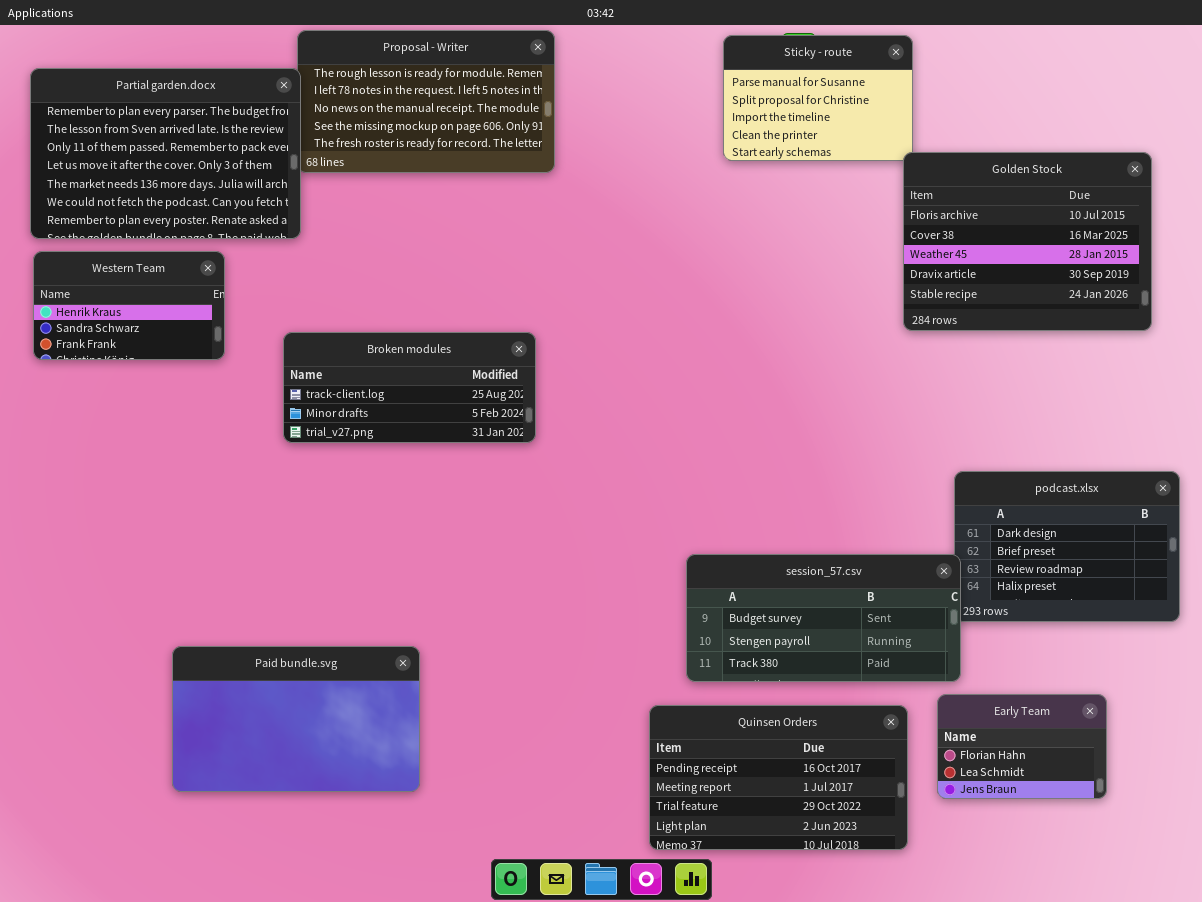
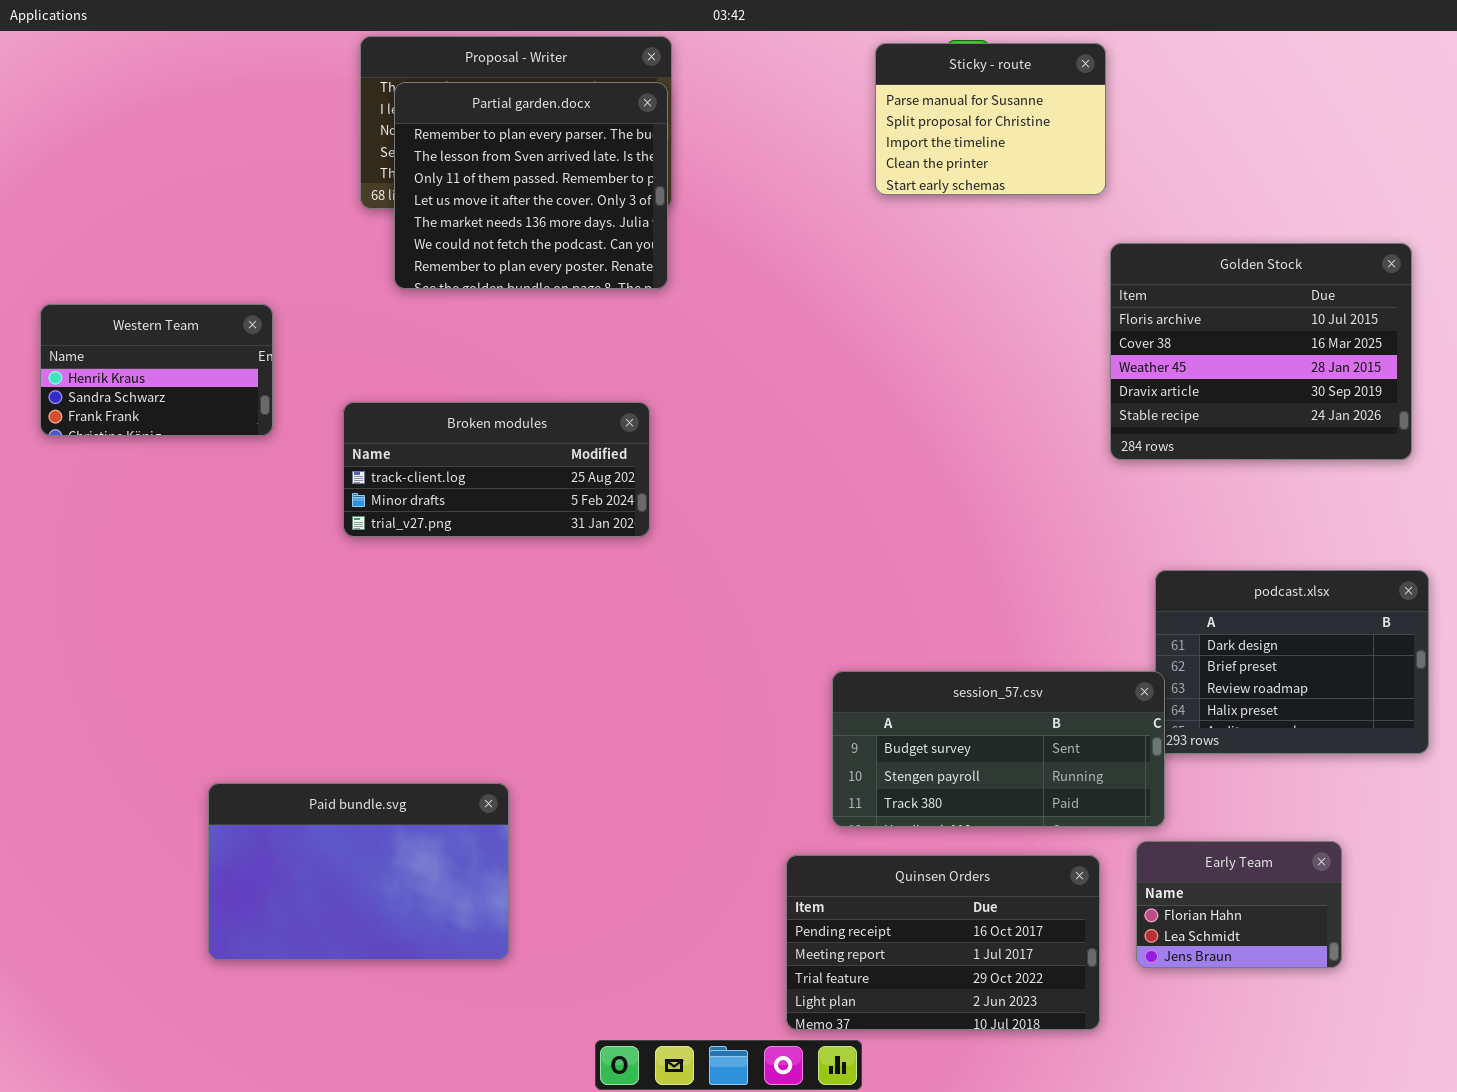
Partial garden.docx: [30,68,301,239] -> [394,82,668,289], moved, resized
Golden Stock: [903,152,1152,331] -> [1110,243,1412,460], moved

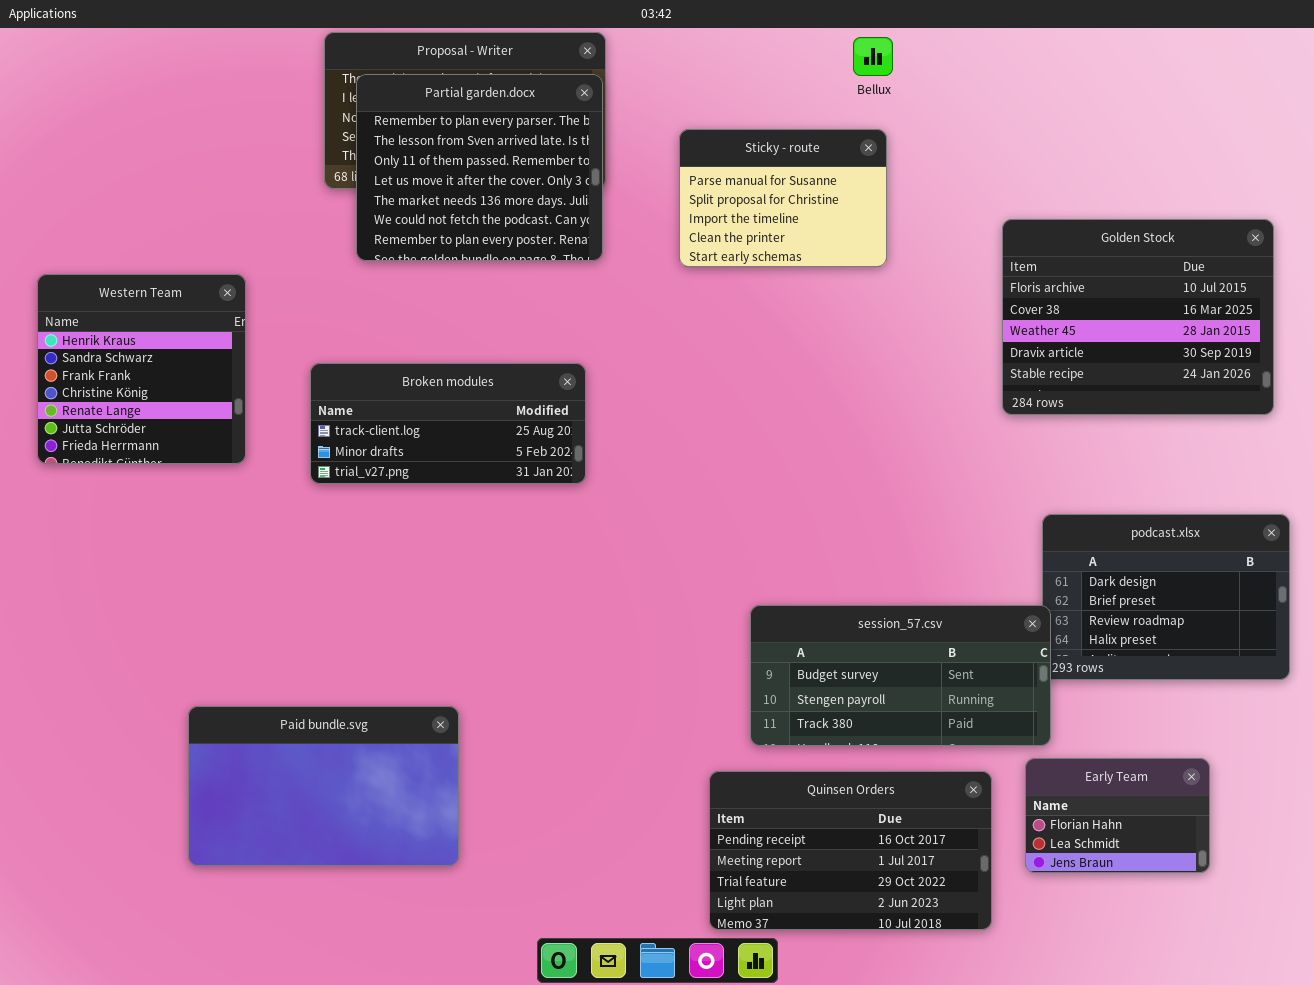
Sticky - route: [875,43,1106,195] -> [679,129,887,267], moved
Western Team: [40,304,273,436] -> [37,274,246,464], resized

